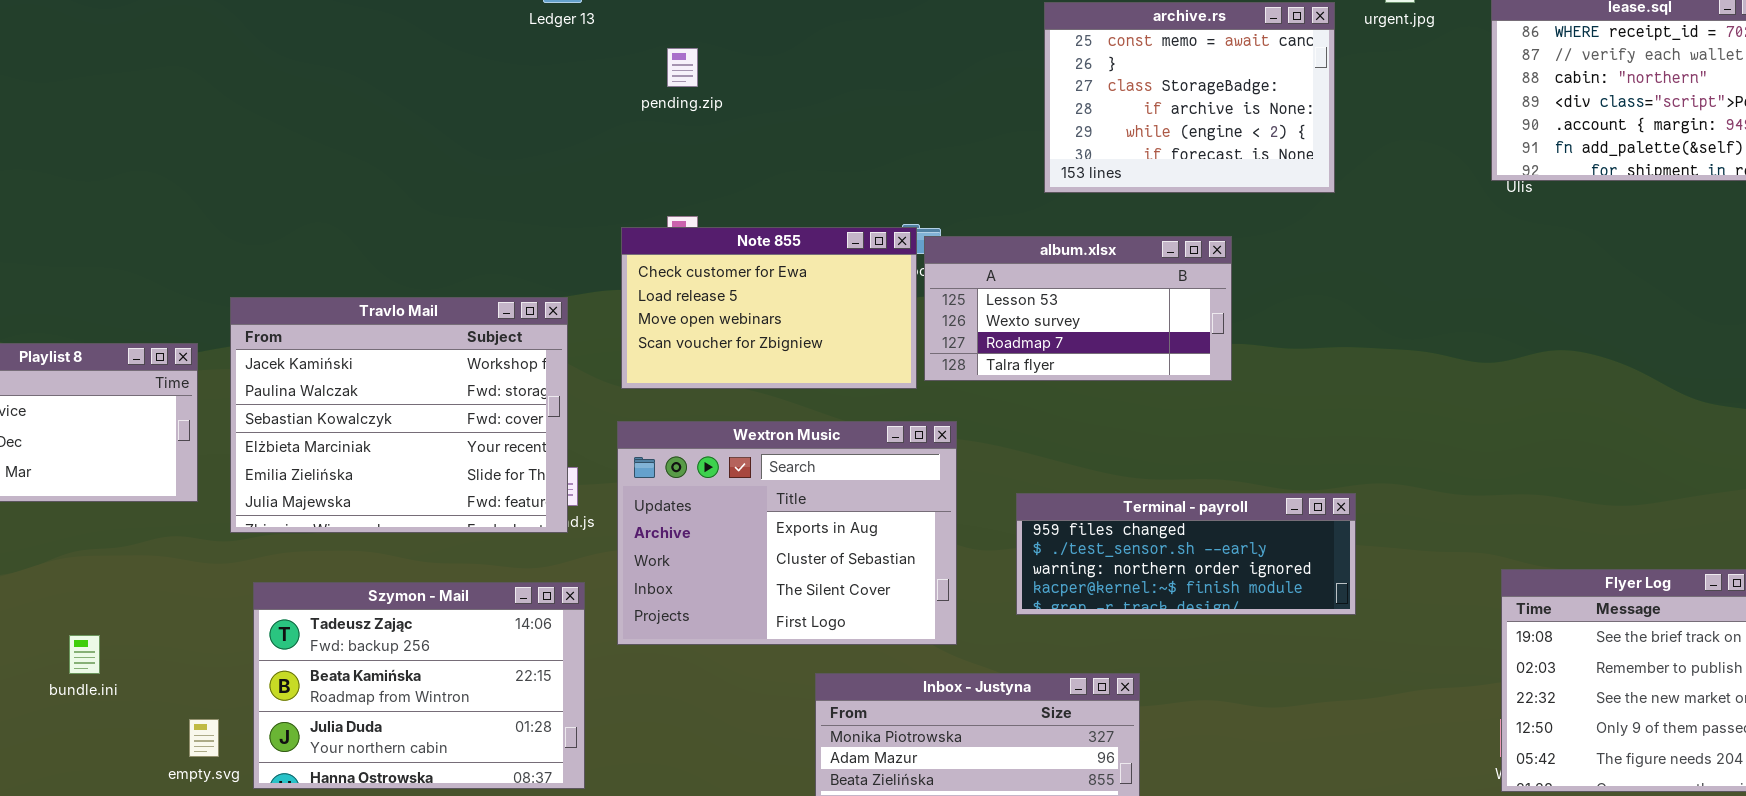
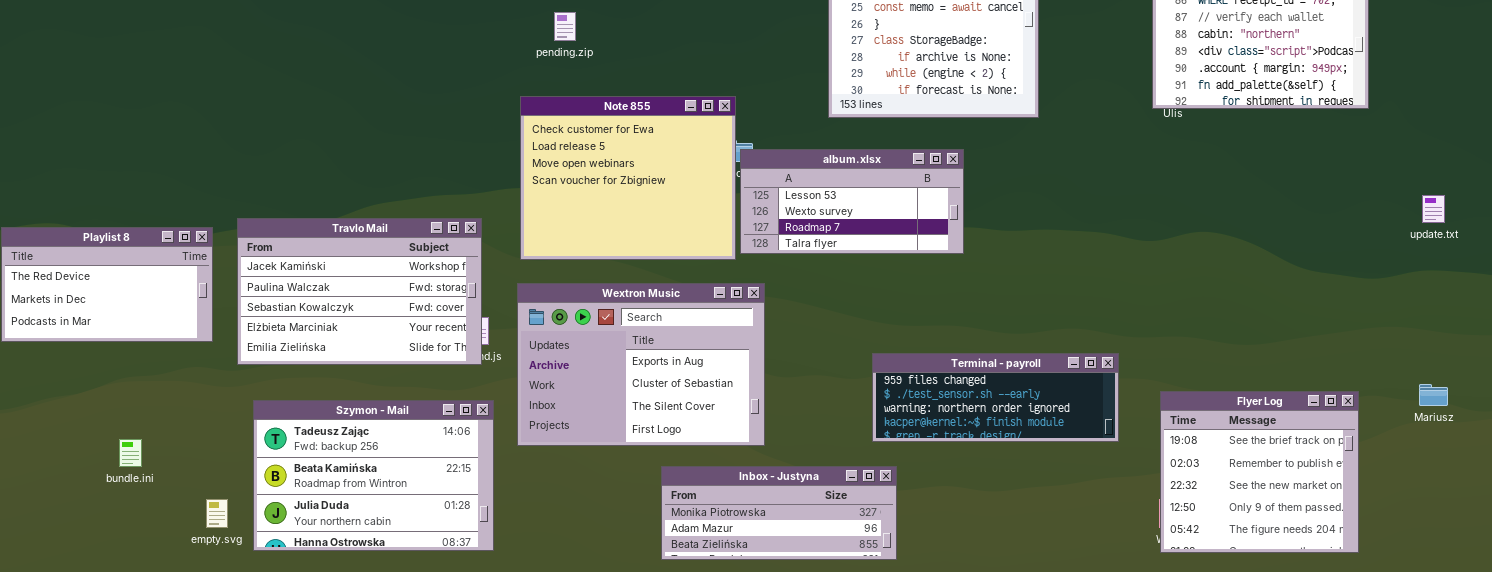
Note 855: [621,227,917,389] -> [520,96,736,260], resized
Travlo Mail: [230,297,568,533] -> [237,218,482,365], resized
Terminal - payroll: [1016,493,1356,615] -> [872,353,1119,442], moved

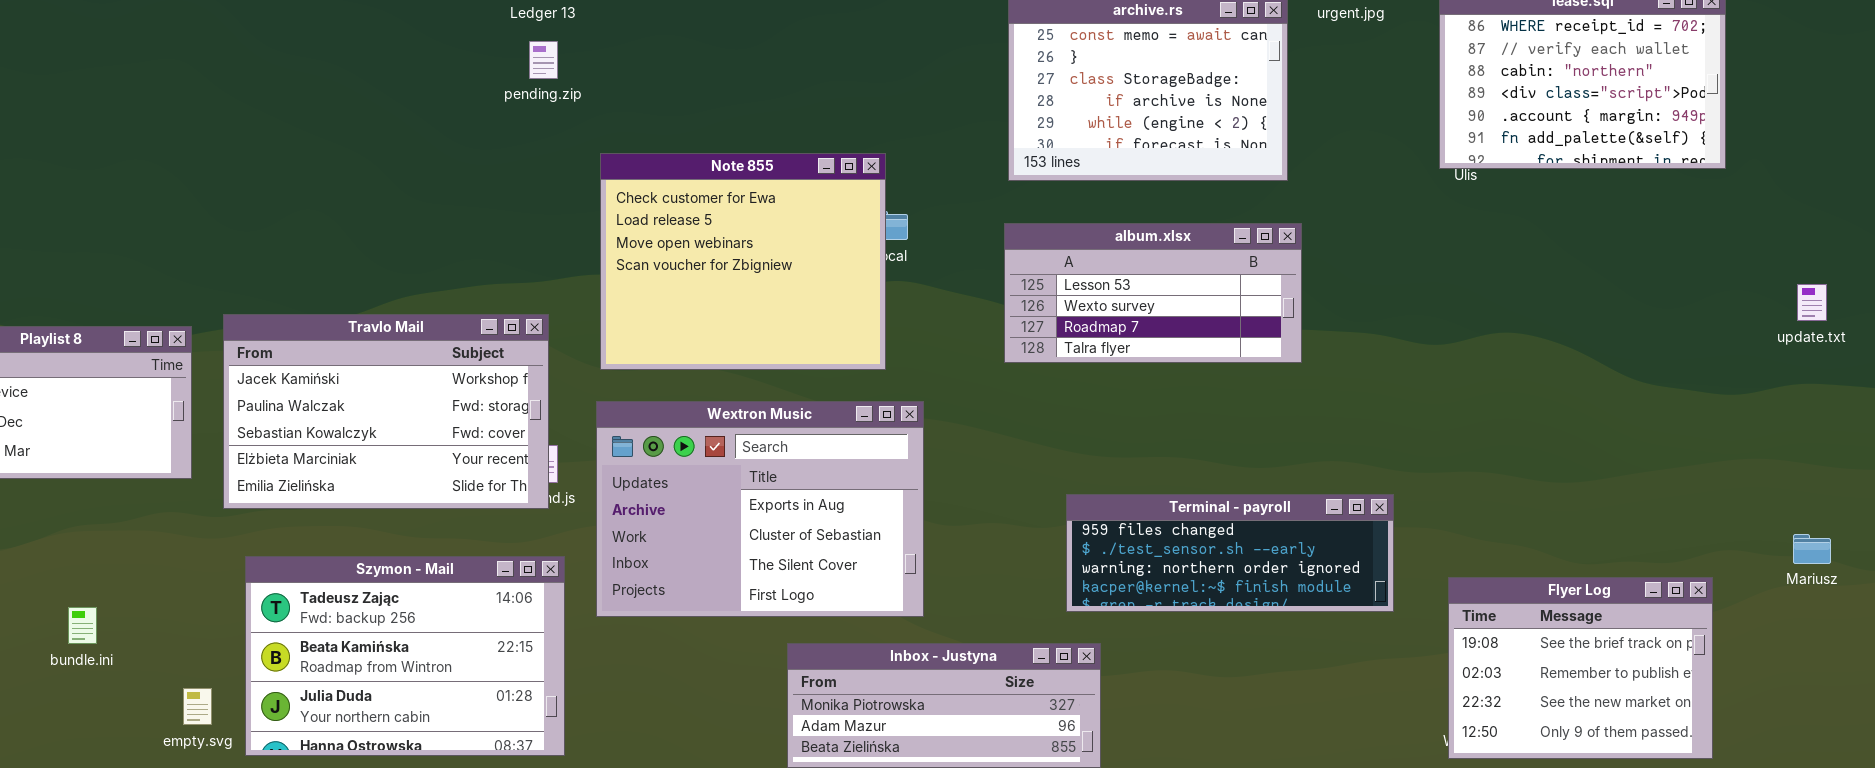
pending.zip: [554,12,576,41] -> [529,41,558,79], moved
album.xlsx: [740,149,964,254] -> [1004,223,1302,363], moved
Flyer Log: [1160,391,1359,553] -> [1448,577,1713,759], resized

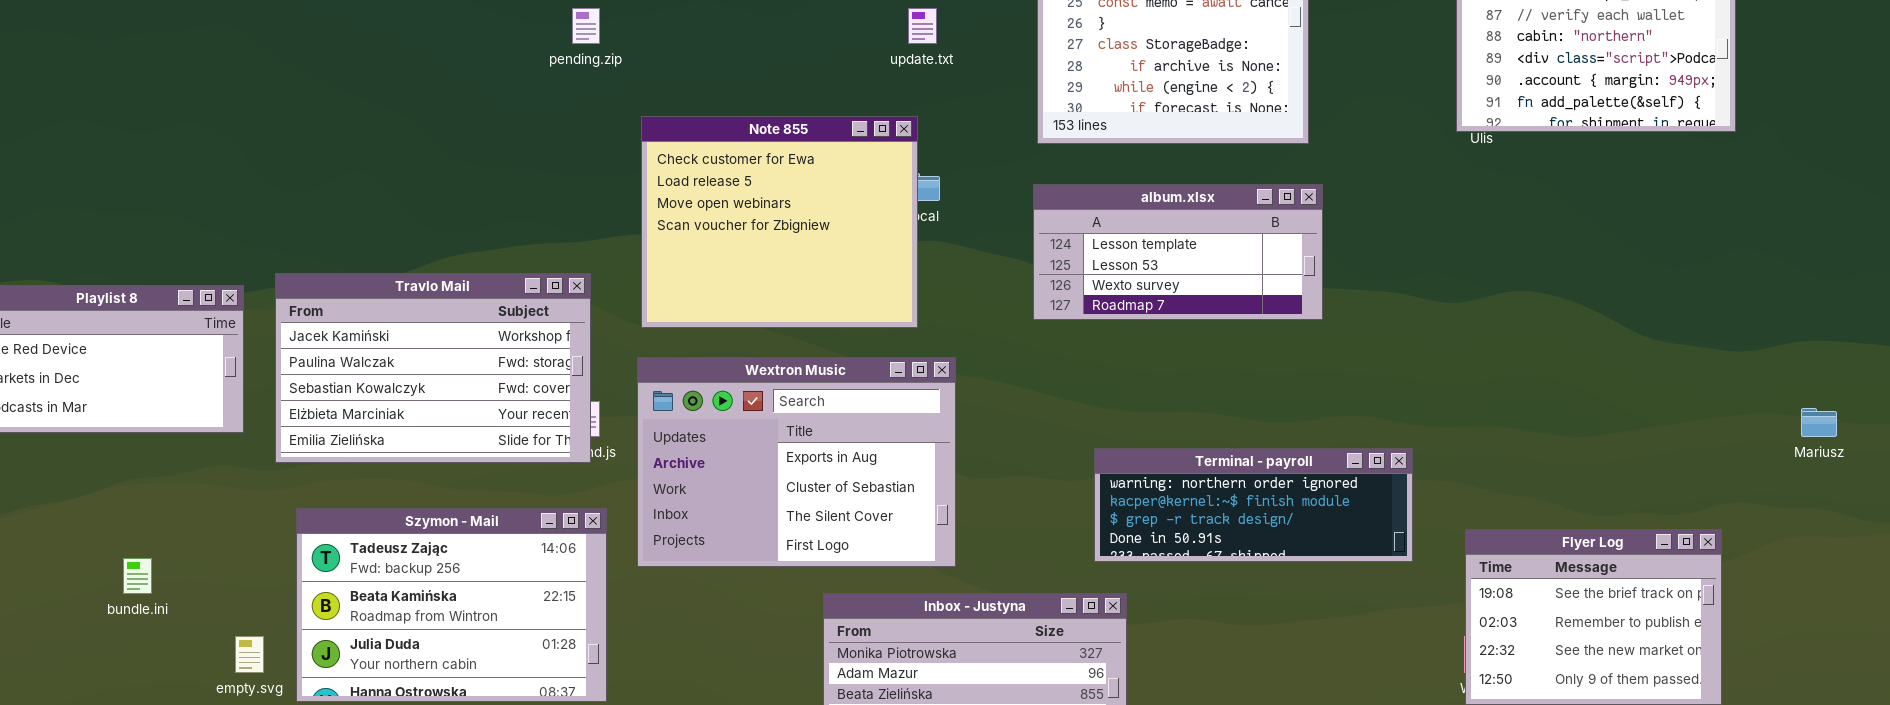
album.xlsx: [1004,223,1302,363] -> [1033,184,1323,320], scrolled up 1 row
update.txt: [1797,284,1827,321] -> [908,8,937,44], moved
Terminal - payroll: [1066,494,1394,612] -> [1094,448,1413,562], scrolled down 2 rows
Mariusz: [1793,534,1831,564] -> [1801,408,1837,437], moved

